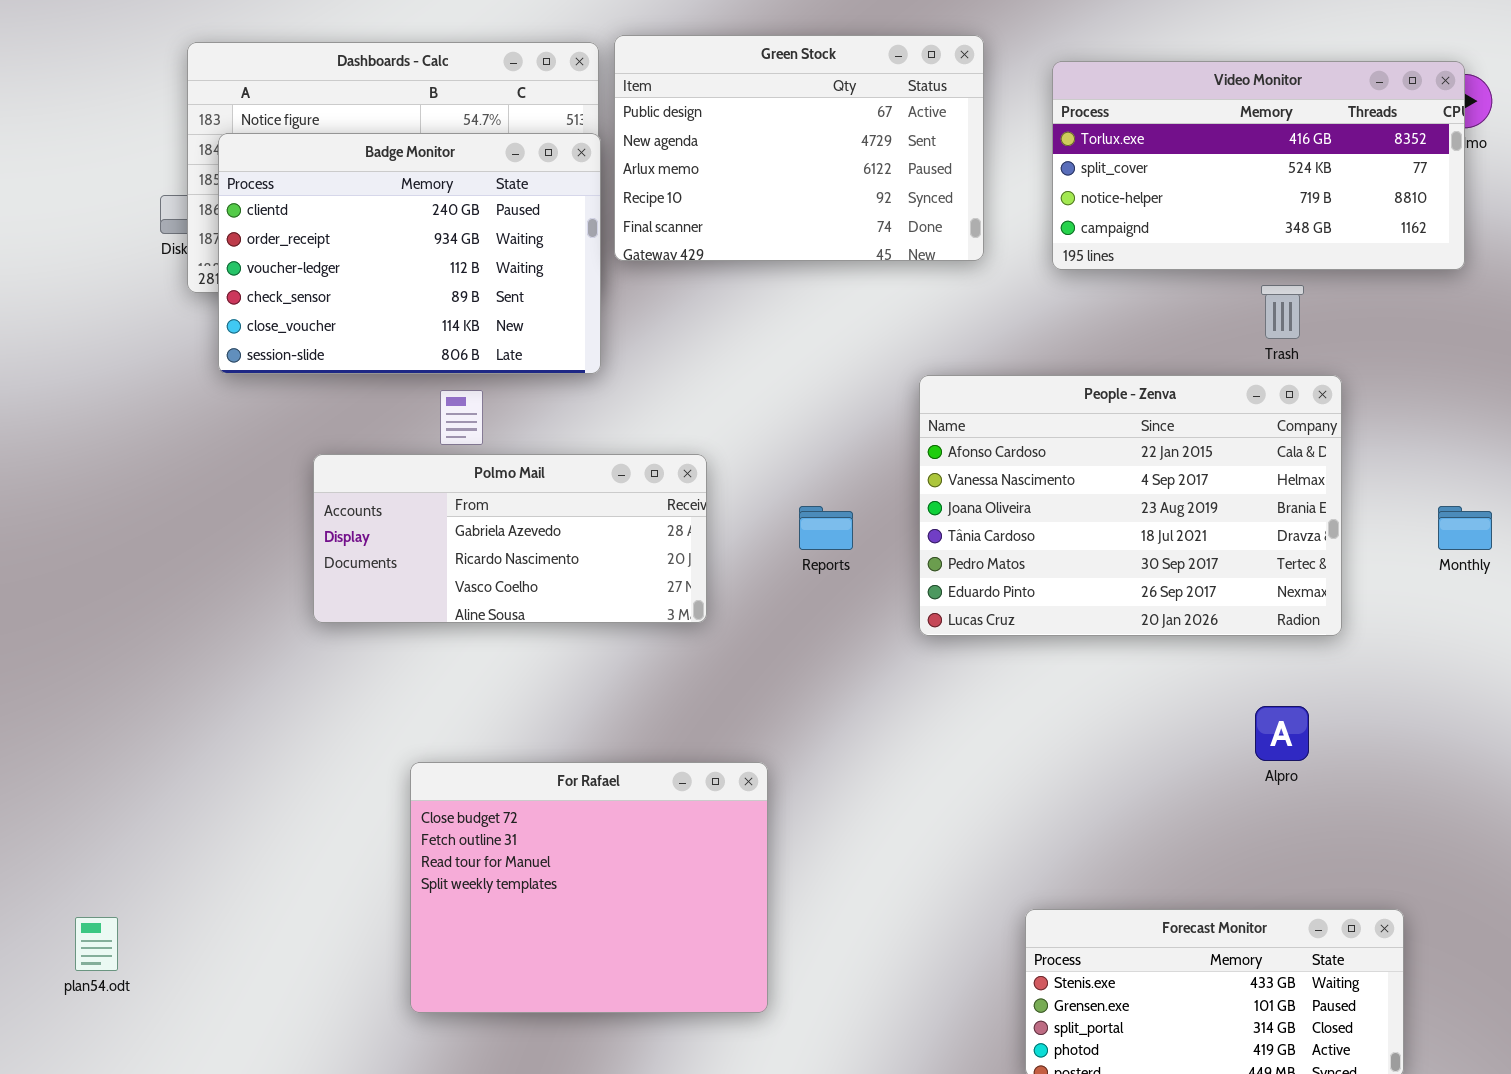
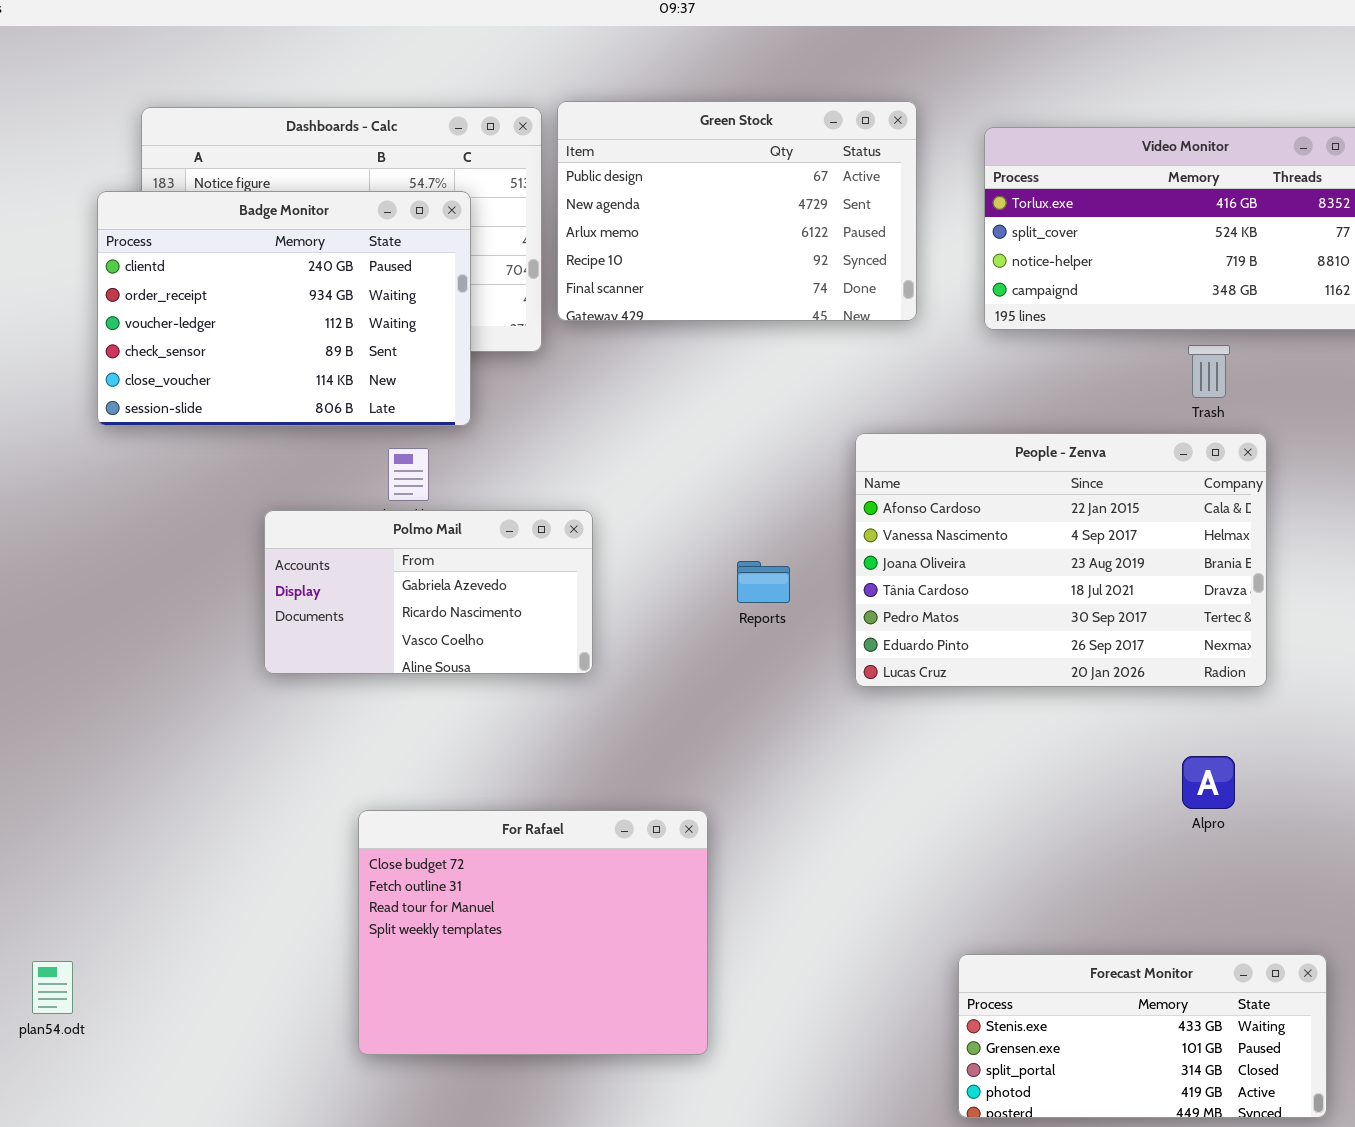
Badge Monitor: [218,133,601,374] -> [97,191,471,426], moved
Polmo Mail: [313,454,707,623] -> [264,510,593,674], resized

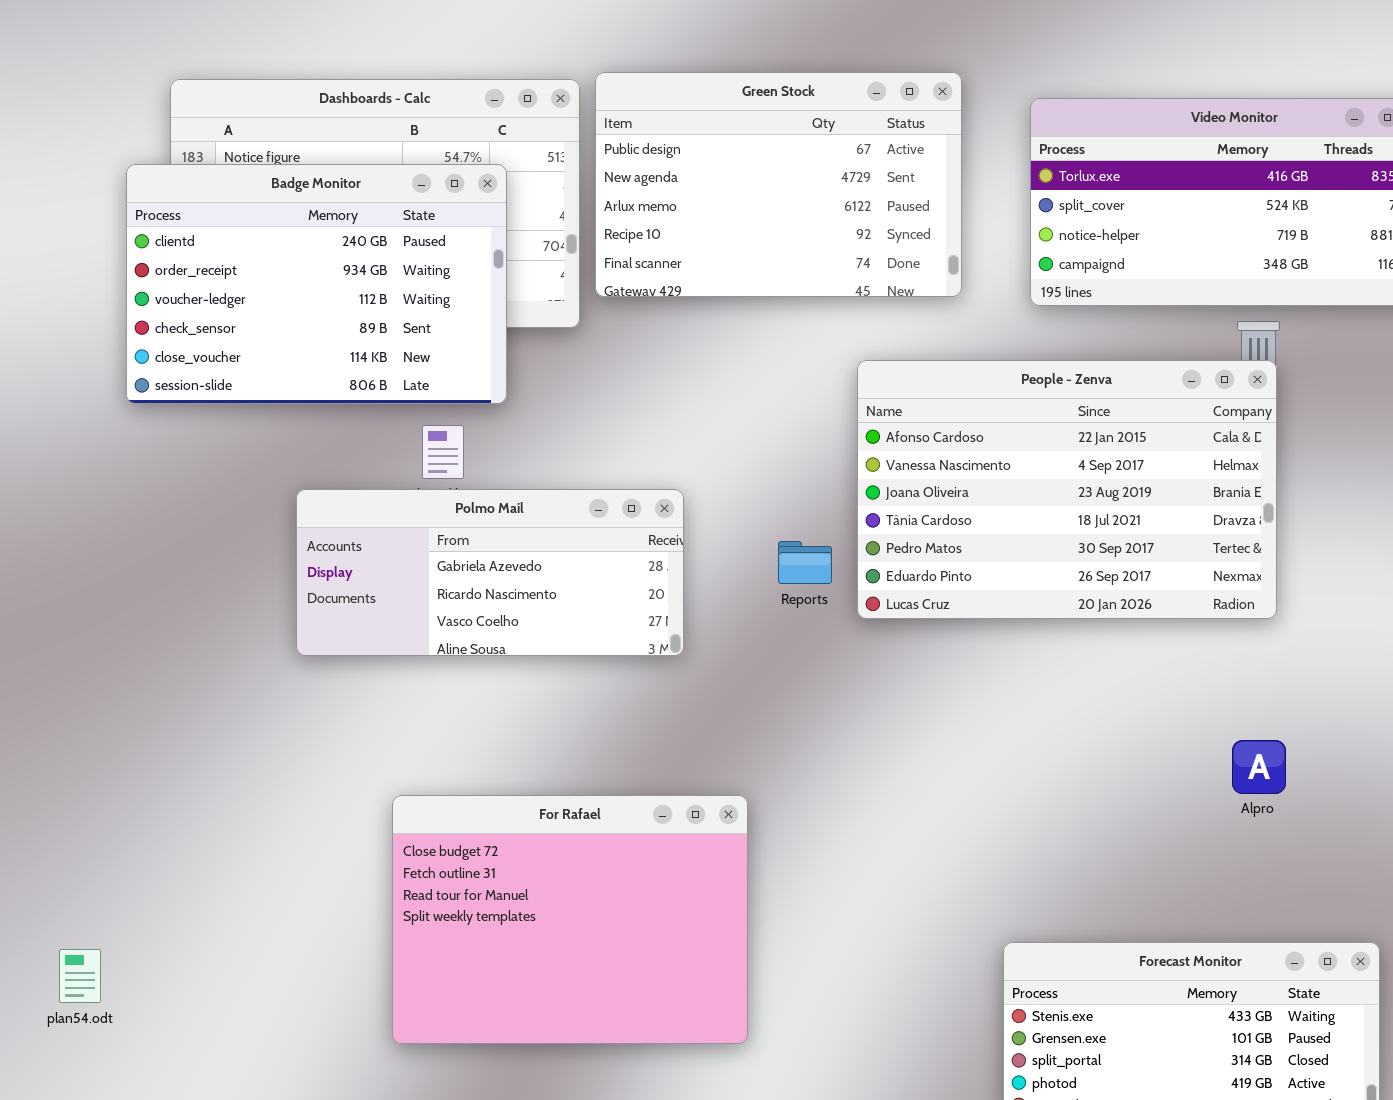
People - Zenva: [855,433,1267,687] -> [857,360,1277,619], moved
Polmo Mail: [264,510,593,674] -> [296,489,684,656], resized

